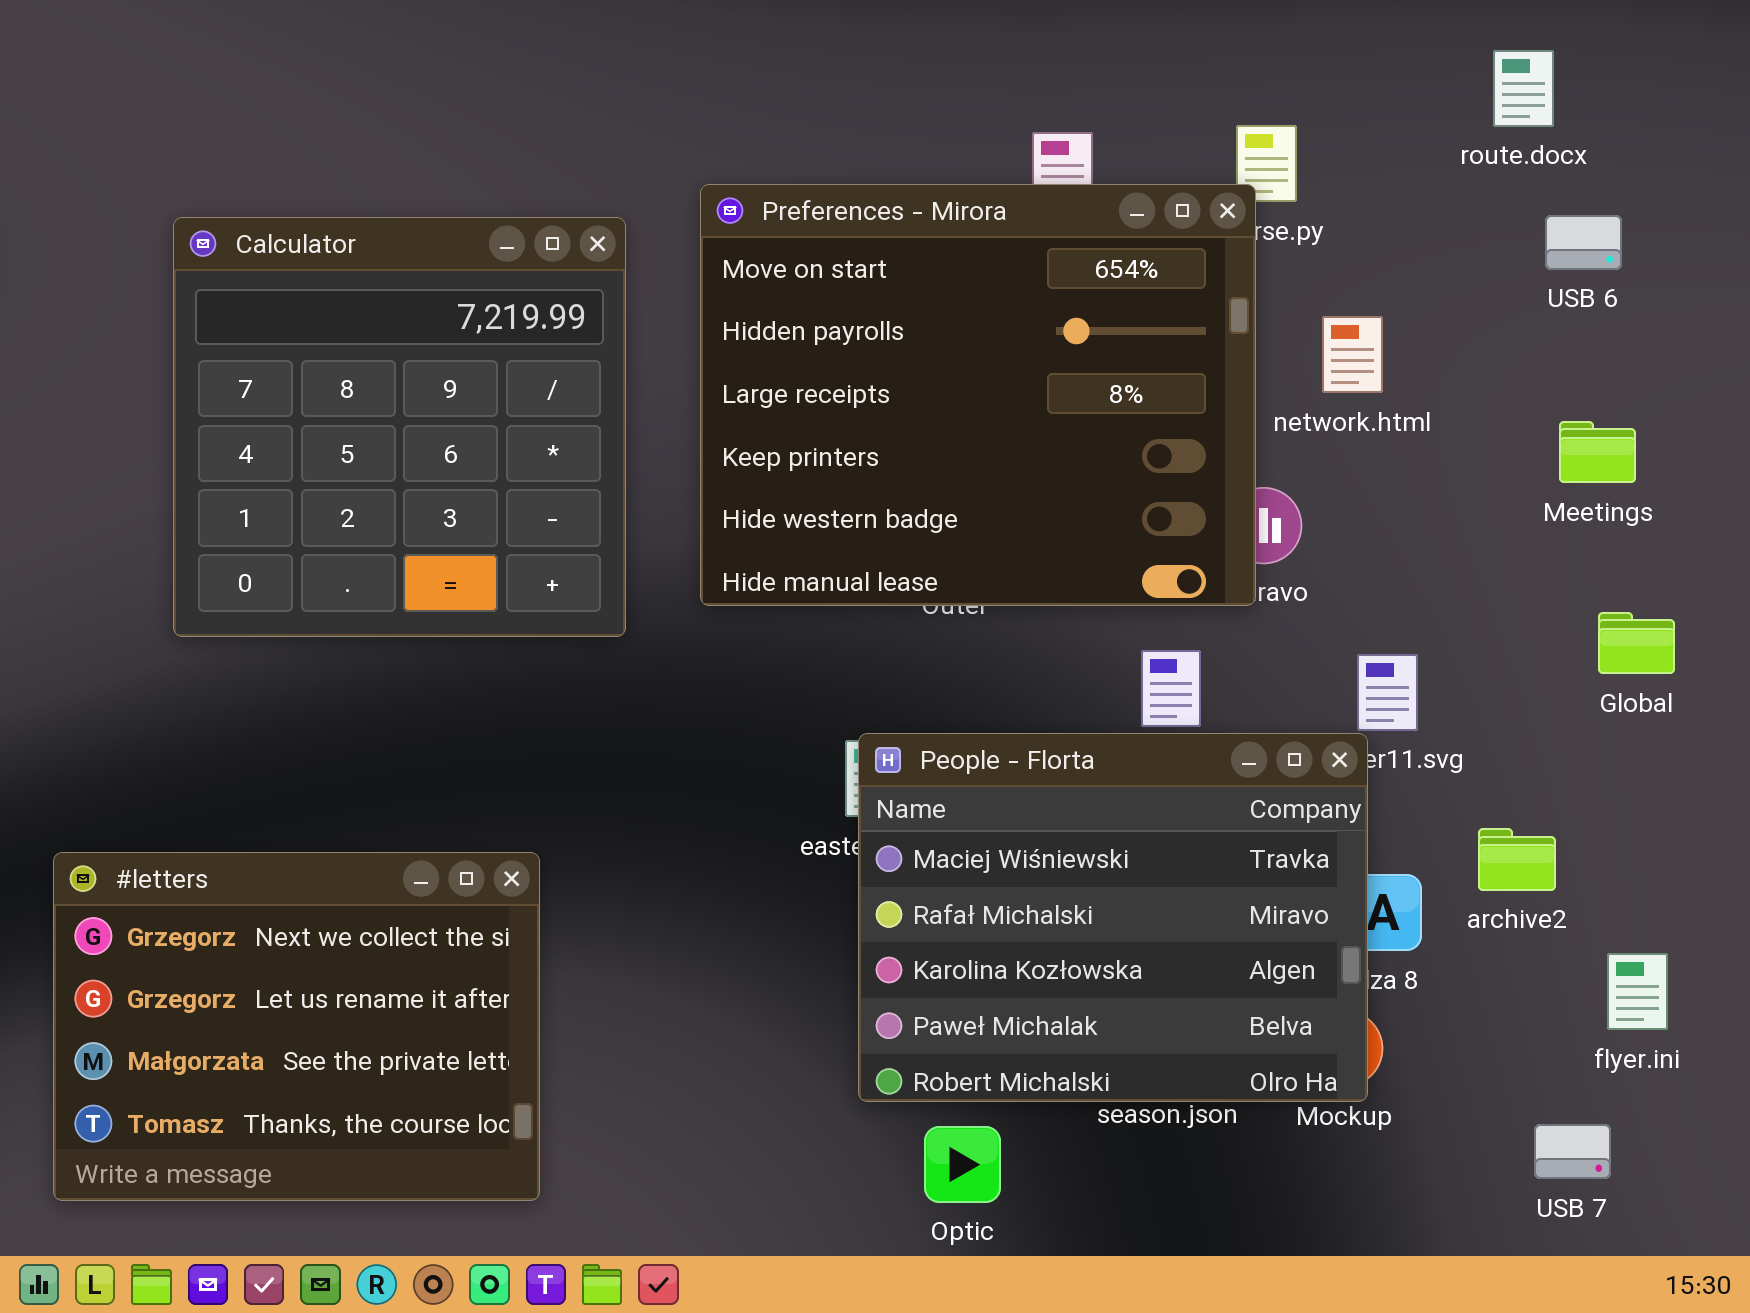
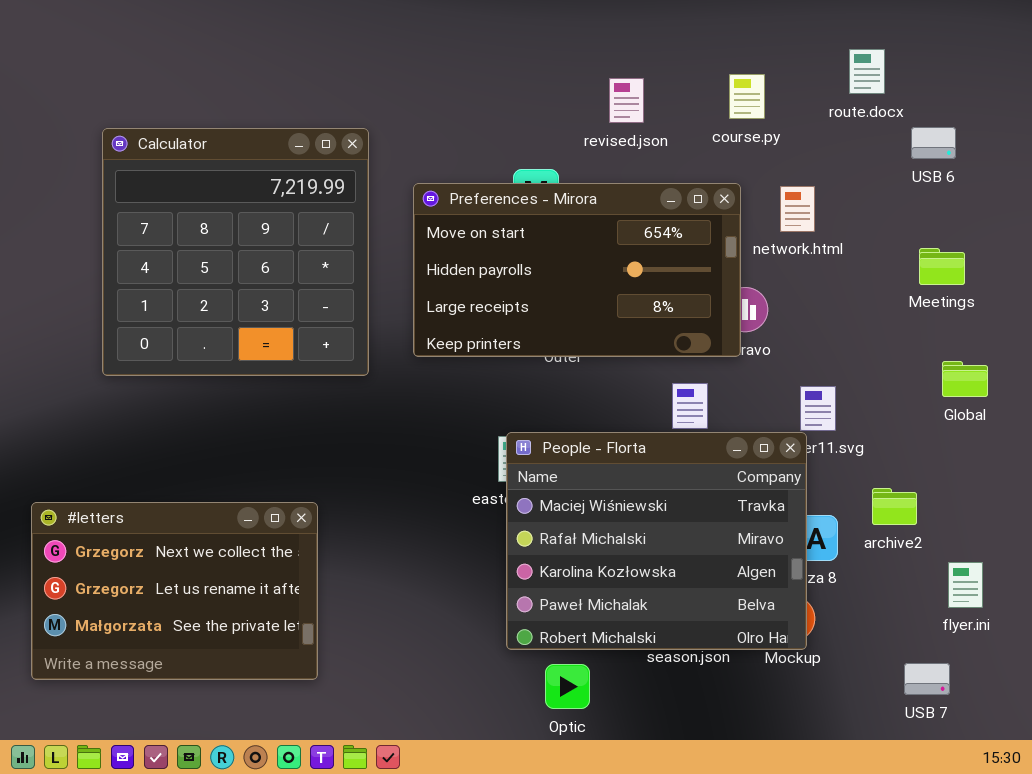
route.docx: [1493,50,1554,127] -> [849,49,885,94], moved
Preferences - Mirora: [700,184,1256,606] -> [413,183,741,357], resized
#letters: [53,852,540,1201] -> [31,502,318,680], resized

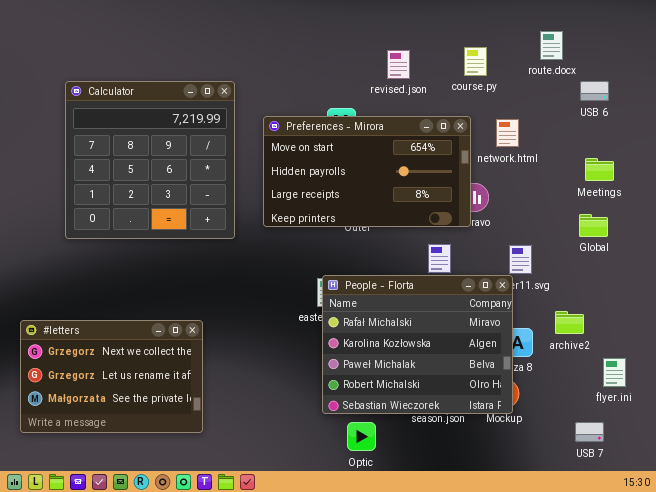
Global: [942,361,988,397] -> [579,214,608,237], moved
People - Florta: [506,432,807,650] -> [322,275,513,414], scrolled down 1 row

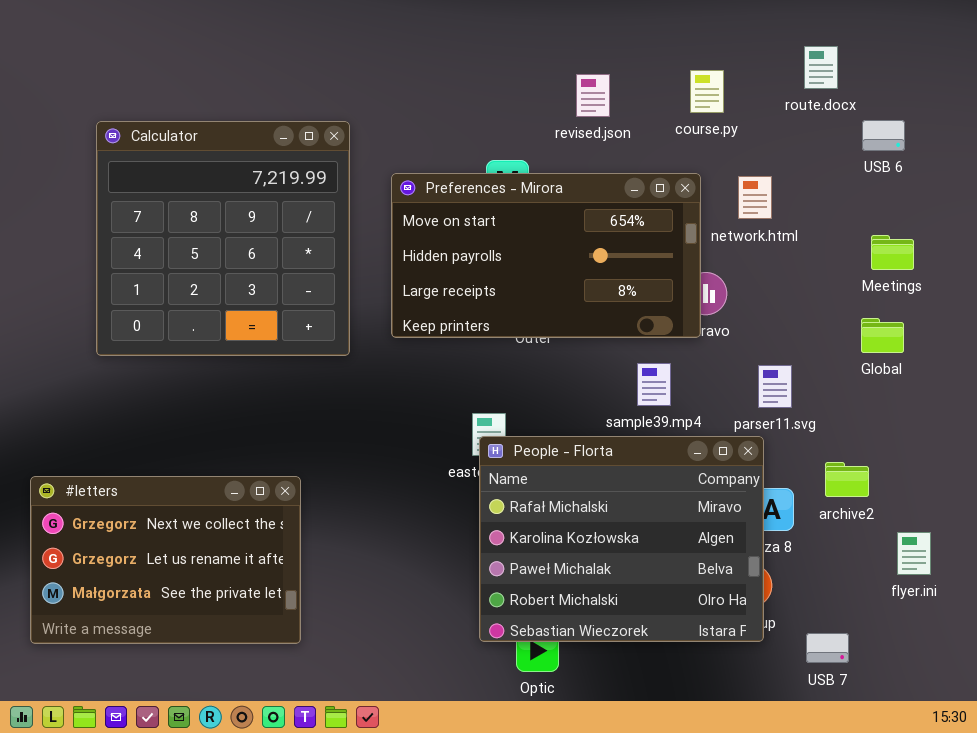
People - Florta: [322,275,513,414] -> [479,436,764,642], moved
USB 7: [575,422,604,442] -> [806,633,849,663], moved

